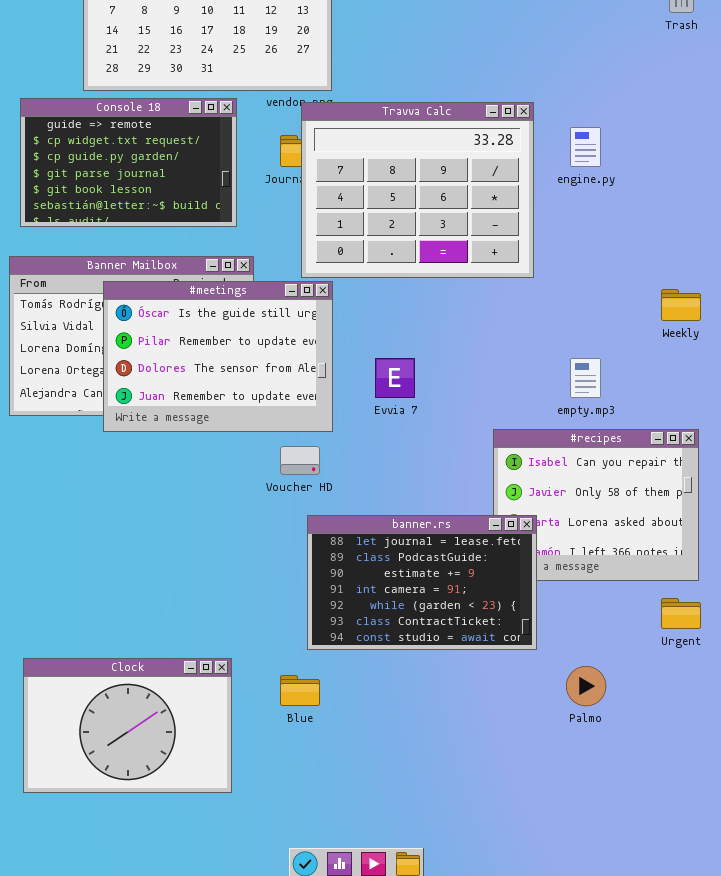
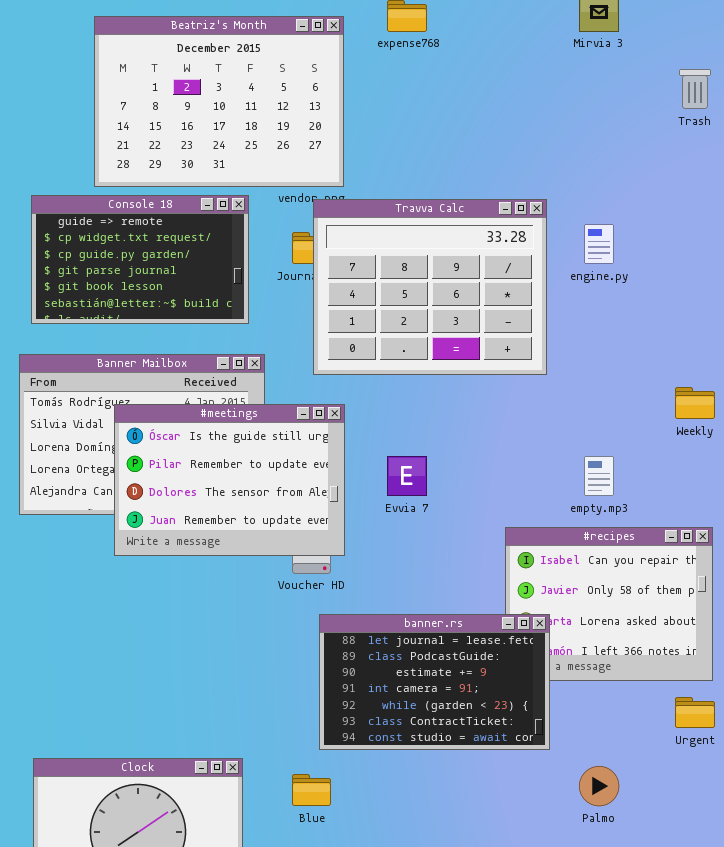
#meetings: [103,281,333,432] -> [114,404,345,556], moved

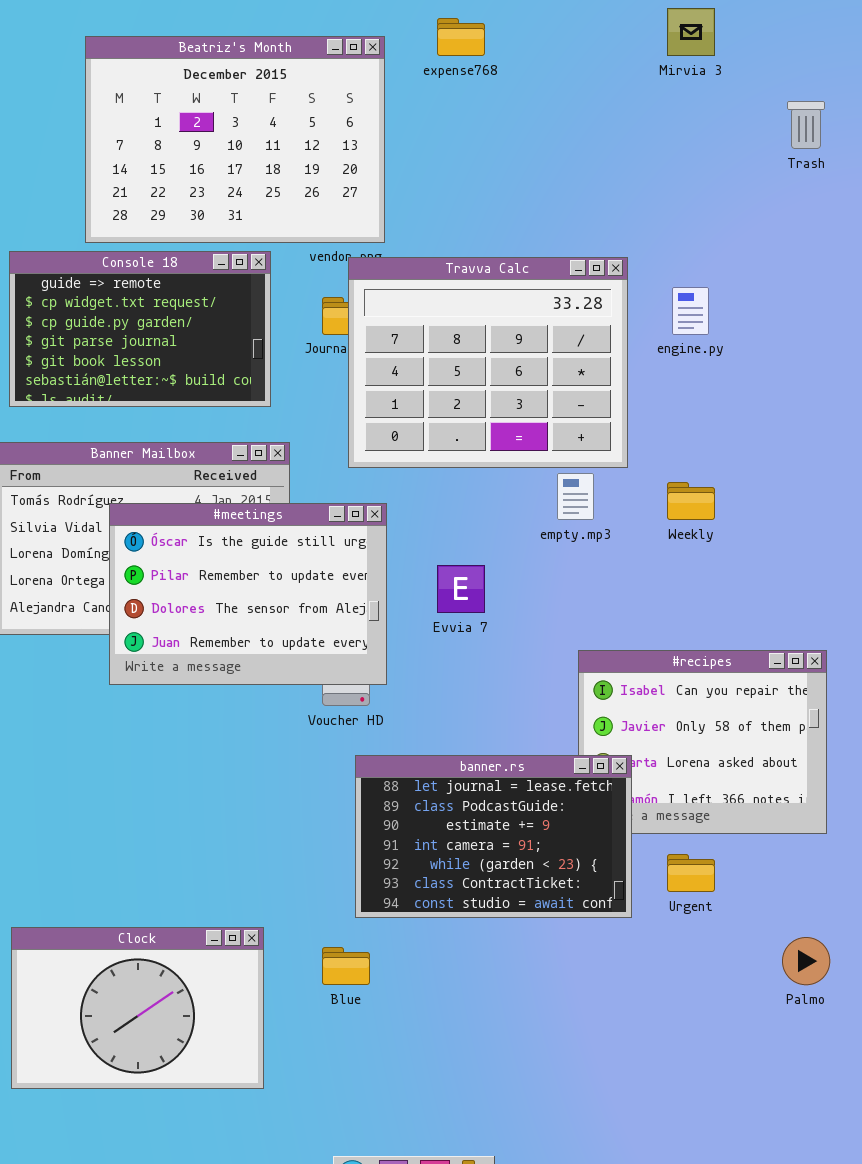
Weekly: [675,387,715,419] -> [667,482,715,520], moved
empty.mp3: [584,456,614,496] -> [557,473,594,520], moved
Urgent: [675,697,715,728] -> [667,854,715,892], moved
Palmo: [579,766,619,806] -> [782,937,830,985], moved

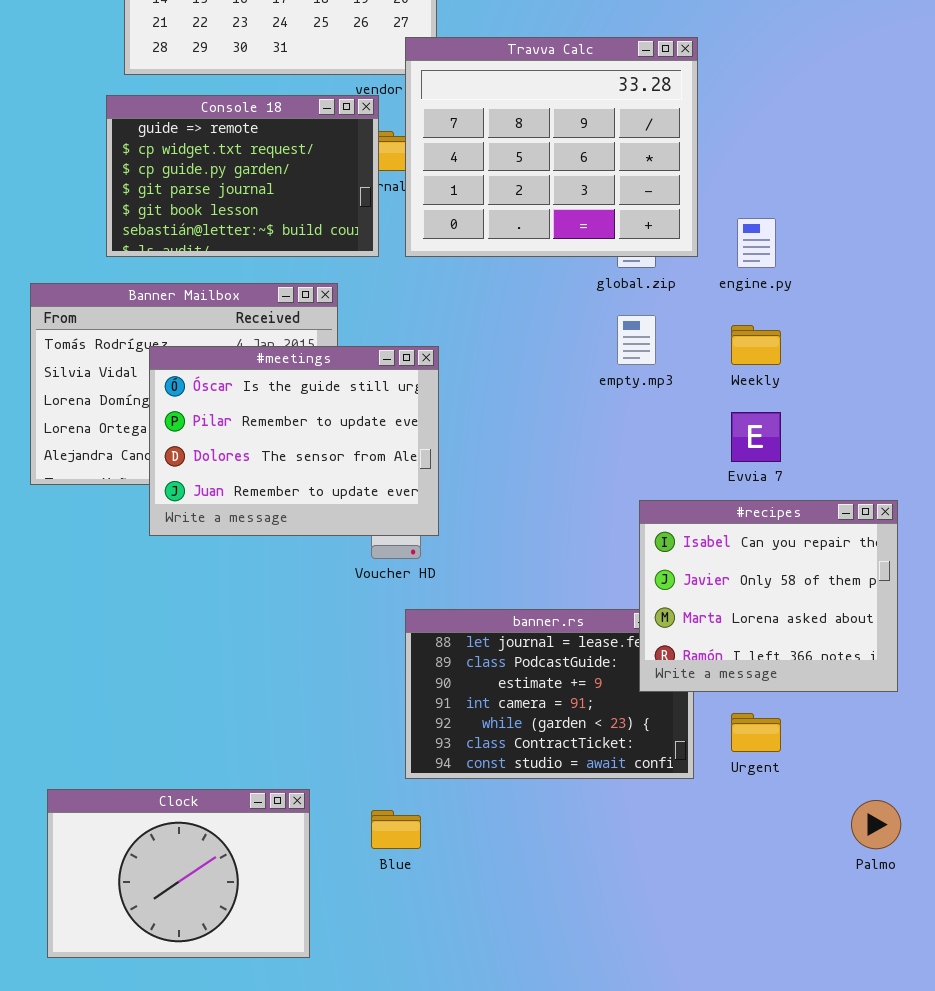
Console 18: [9,251,271,407] -> [106,95,379,257], moved
Travva Calc: [348,257,628,468] -> [405,37,698,257], moved
engine.py: [672,287,709,335] -> [737,218,776,268], moved
Evvia 7: [437,565,485,613] -> [731,412,781,462], moved
#recipes: [578,650,827,834] -> [639,500,898,692], raised

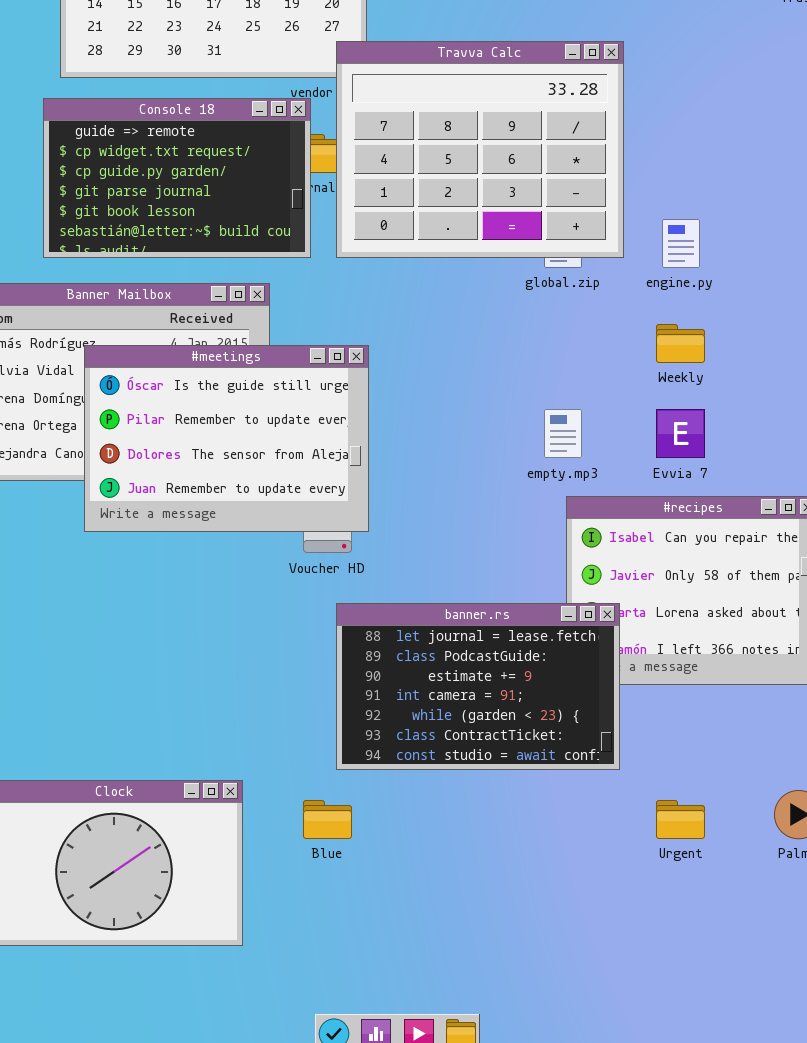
empty.mp3: [617,315,656,365] -> [544,409,582,458], moved
banner.rs: [405,609,694,779] -> [336,603,620,770], raised
Urgent: [731,713,781,752] -> [656,800,705,839], moved

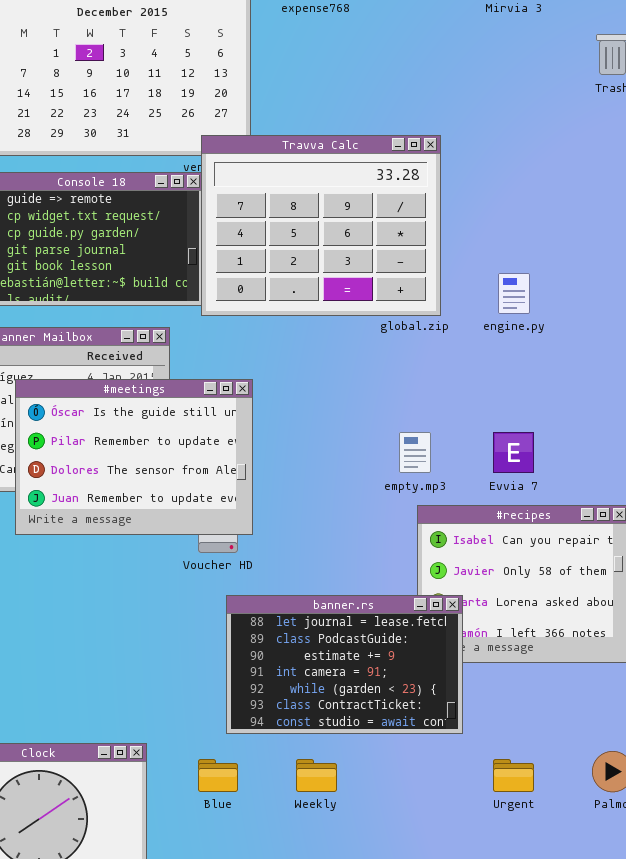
Travva Calc: [336,41,624,258] -> [201,135,441,316], moved
Weekly: [656,324,705,363] -> [296,759,337,792], moved

